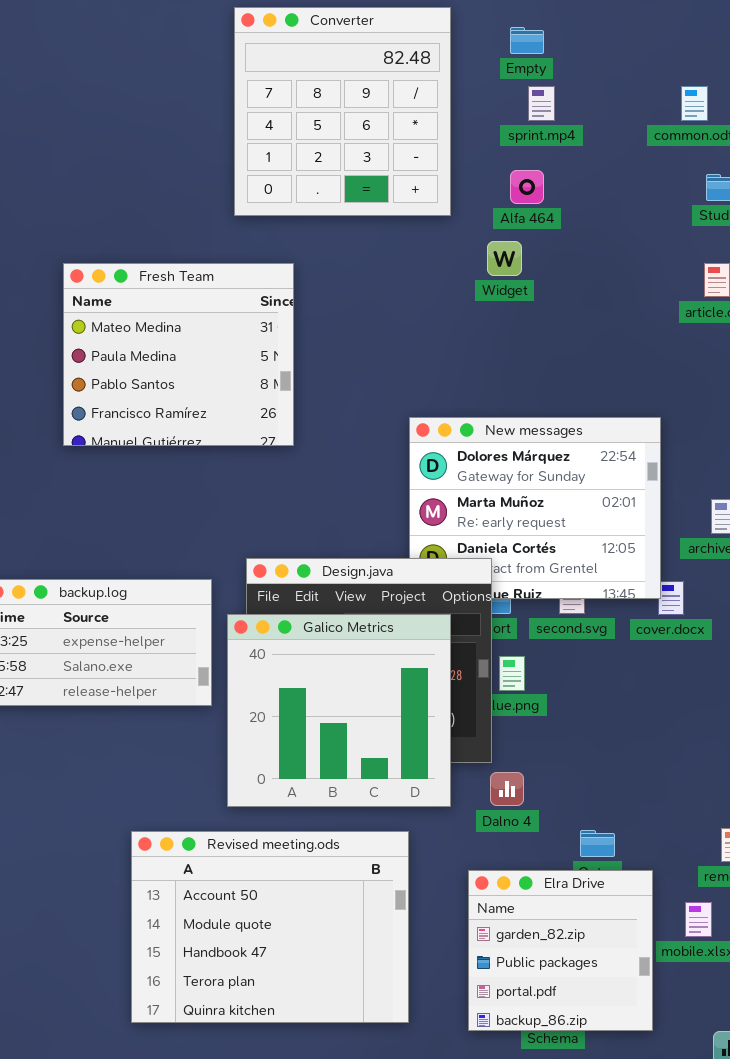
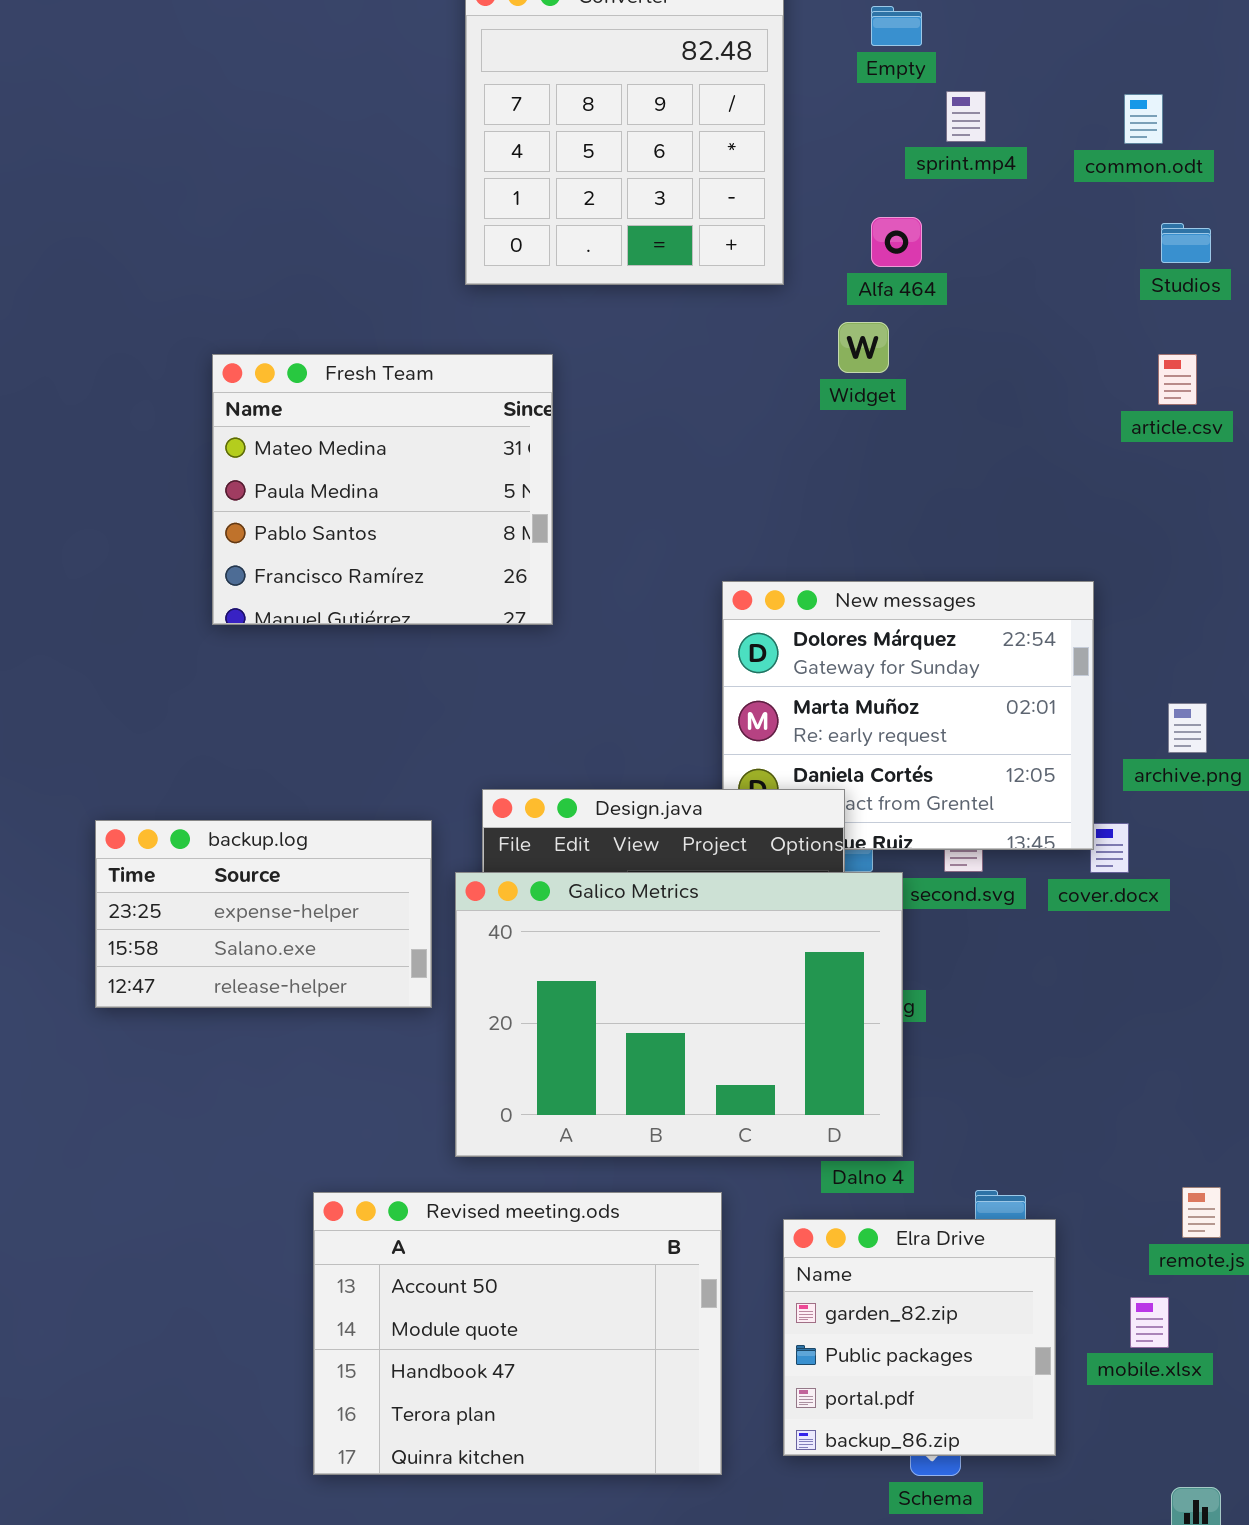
sprint.mp4: [528,86,555,121] -> [946,91,986,142], moved
Galico Metrics: [227,614,451,807] -> [455,872,903,1157], resized
Elra Drive: [468,870,653,1031] -> [783,1219,1056,1456], moved

